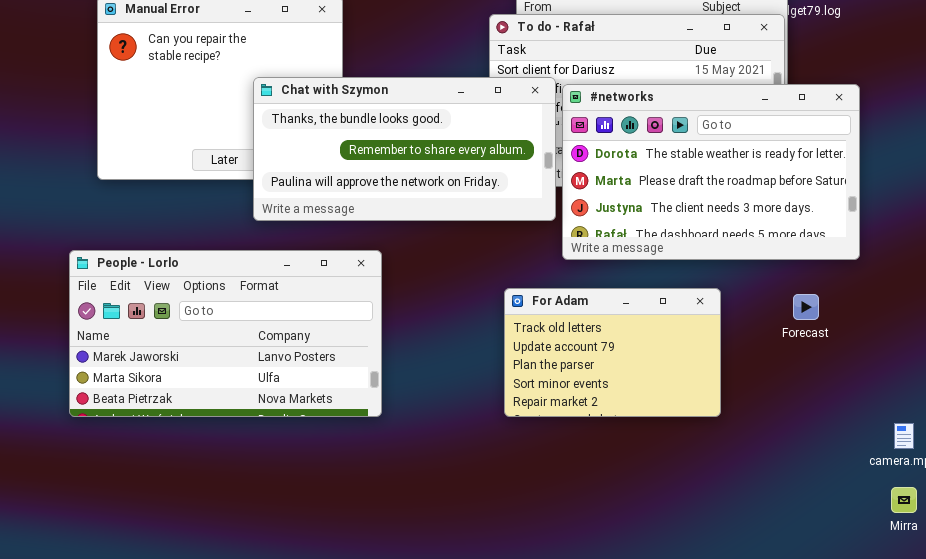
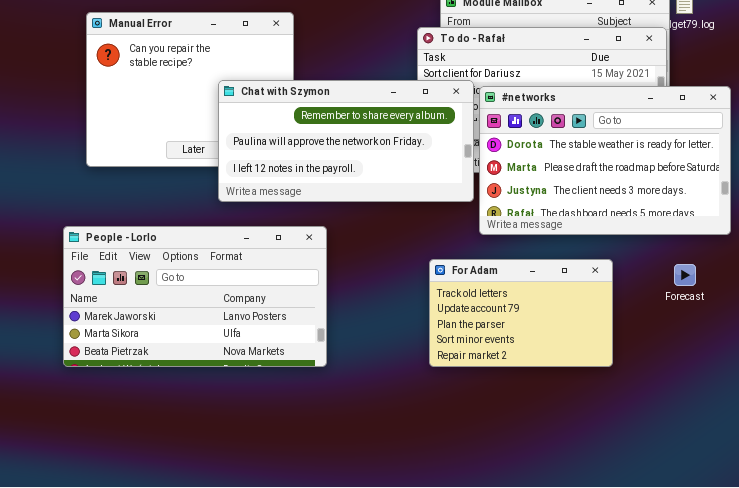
Chat with Szymon: [253,77,556,221] -> [218,80,474,202], scrolled down 1 row

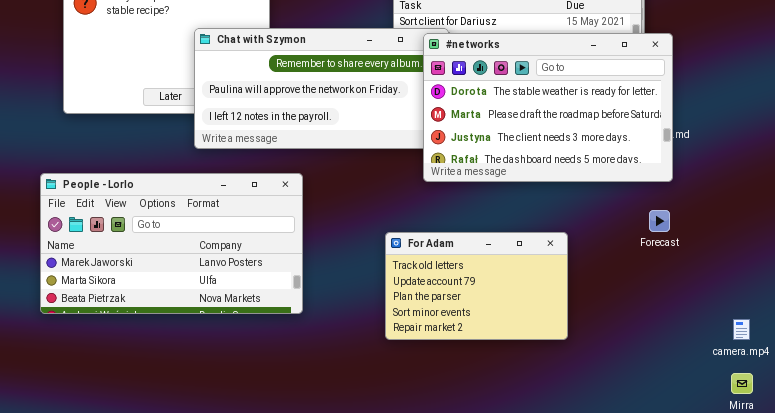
#networks: [479,86,731,235] -> [423,33,673,182], moved
For Adam: [429,259,613,367] -> [385,232,568,340], moved

